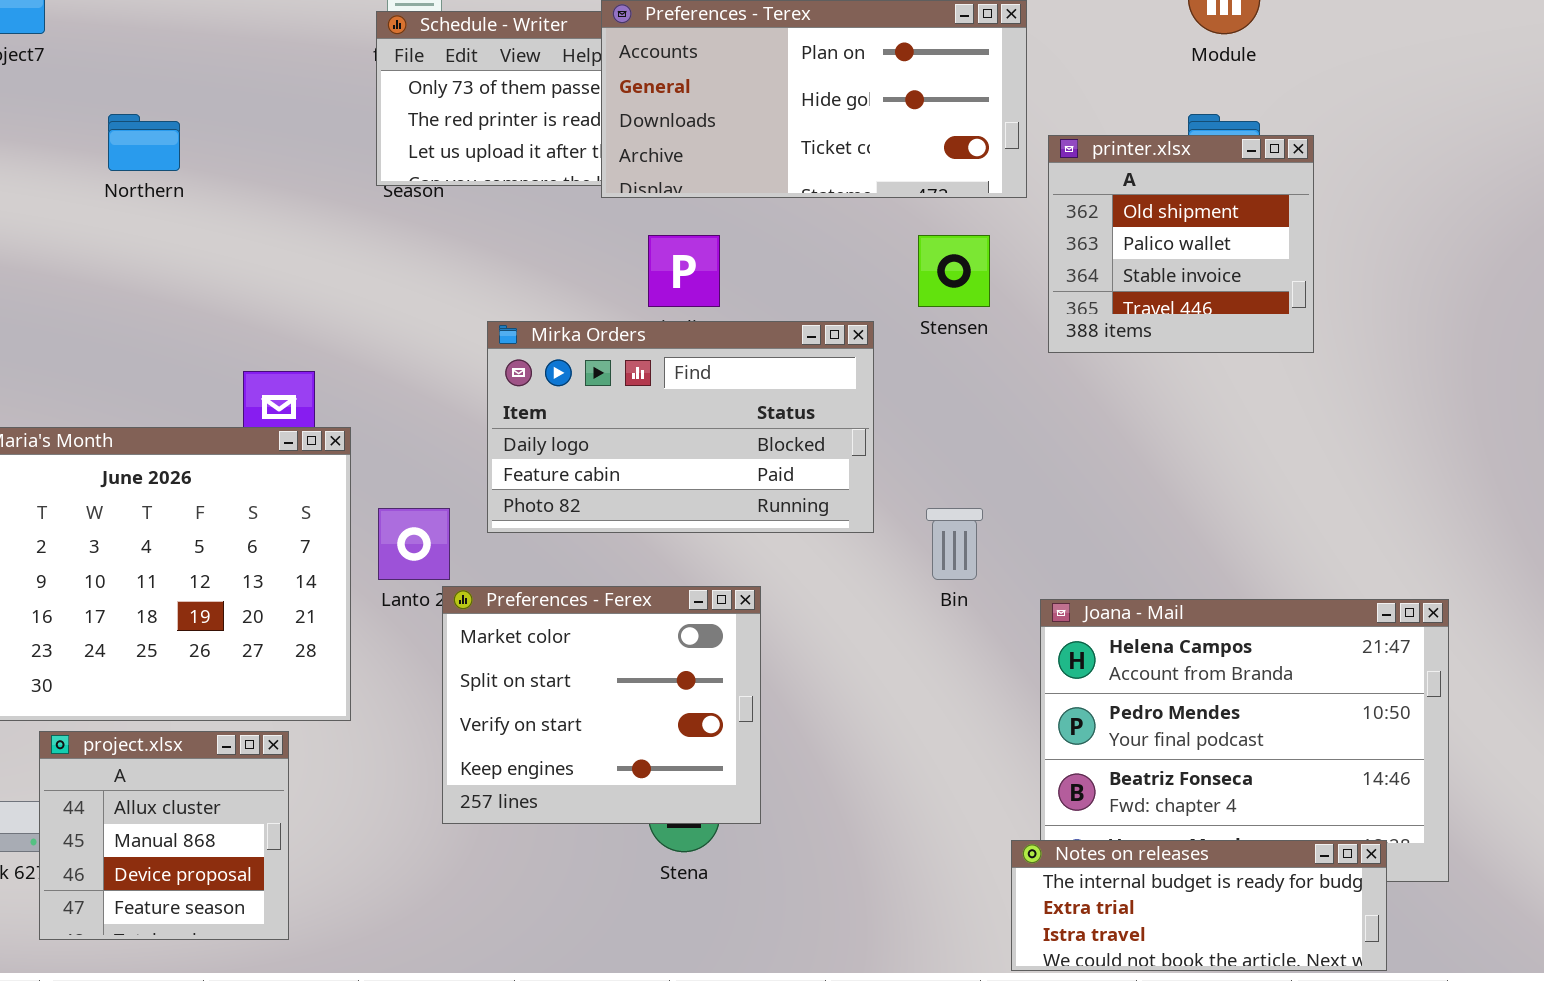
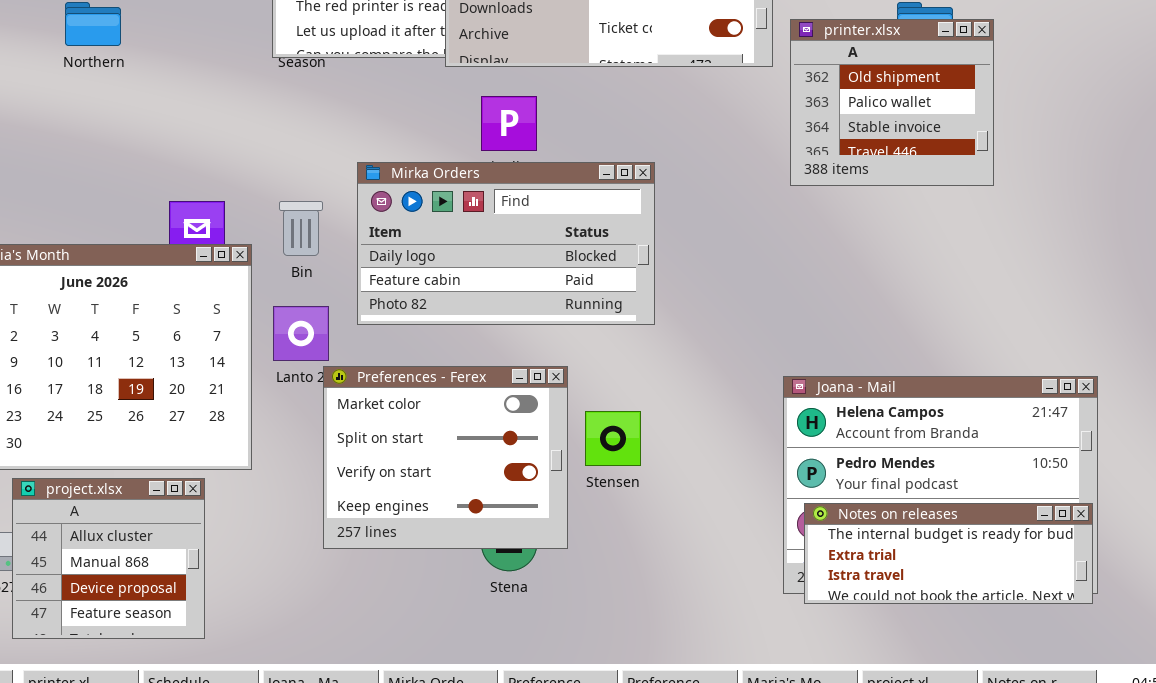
Stensen: [918,235,990,307] -> [585,411,641,466], moved
Bin: [926,508,983,580] -> [279,201,323,256], moved
Notes on releases: [1011,840,1387,971] -> [804,503,1093,604], moved

